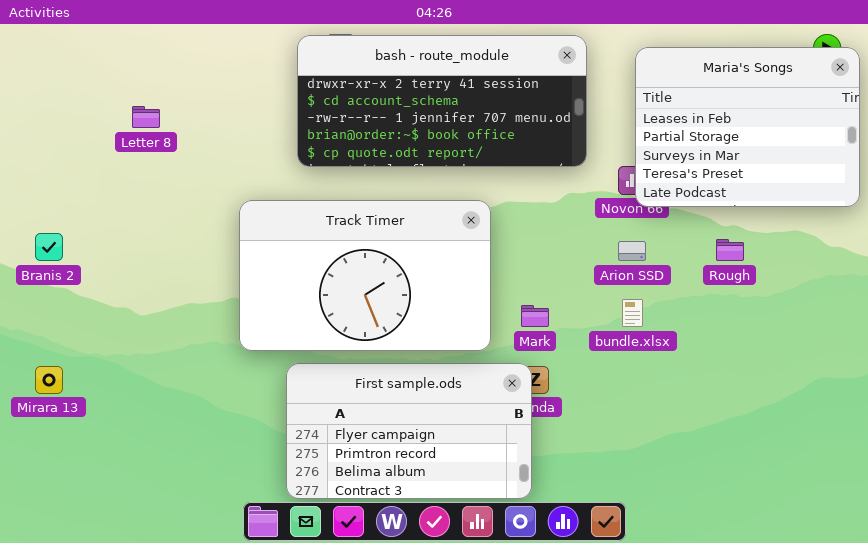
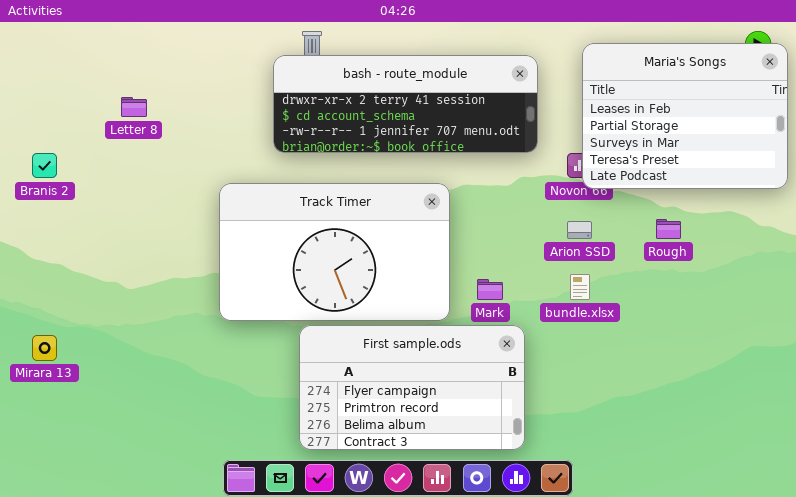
bash - route_module: [297,35,587,167] -> [273,55,538,153], resized
Branis 2: [35,233,63,261] -> [32,153,57,178], moved
First sample.ods: [286,363,532,499] -> [299,325,525,450], moved

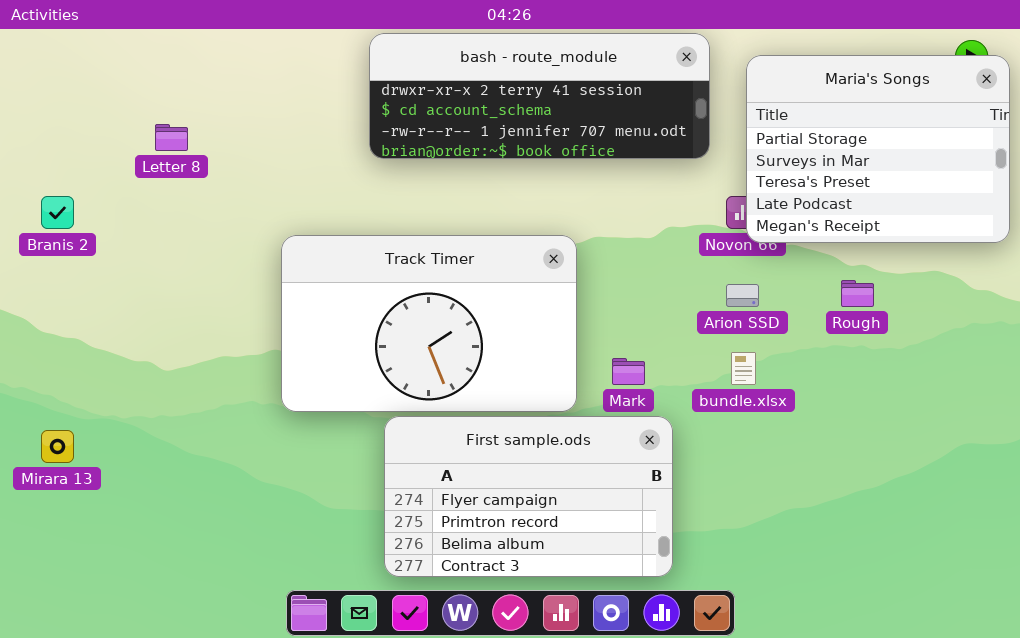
Maria's Songs: [582,43,788,189] -> [746,55,1010,243], scrolled down 1 row
bash - route_module: [273,55,538,153] -> [369,33,710,159], moved

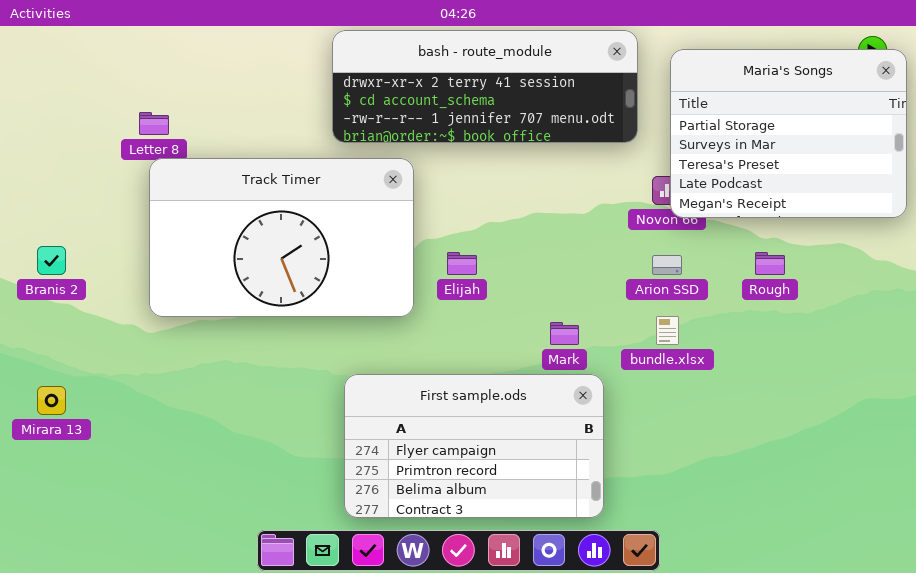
Branis 2: [41,196,74,229] -> [37,246,66,275], moved
Track Timer: [281,235,577,412] -> [149,158,414,317], moved

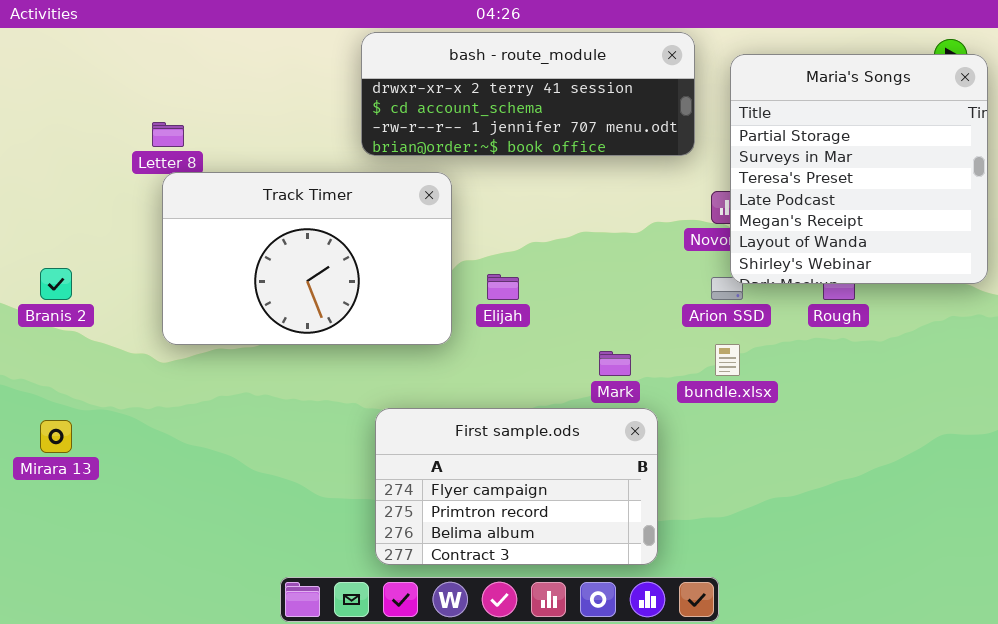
Maria's Songs: [670,49,907,218] -> [730,54,988,284], resized

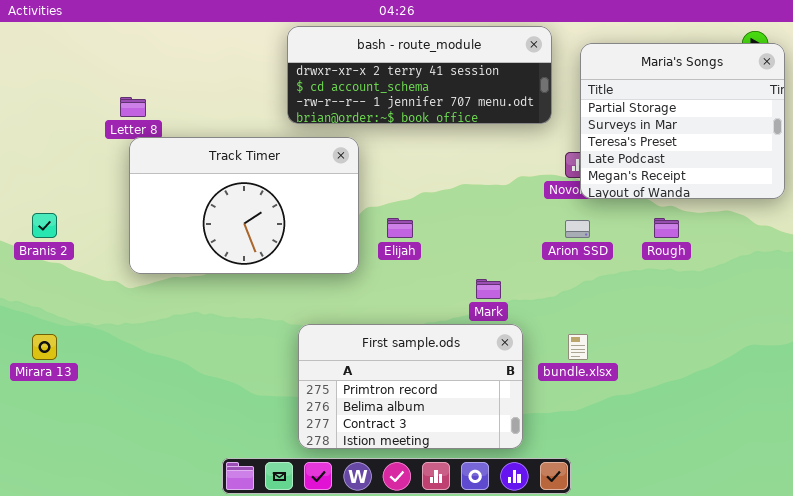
Maria's Songs: [730,54,988,284] -> [580,43,785,199], resized
bundle.xlsx: [715,344,740,376] -> [568,334,588,360], moved
First sample.ods: [375,408,658,565] -> [298,324,523,449], scrolled down 1 row

